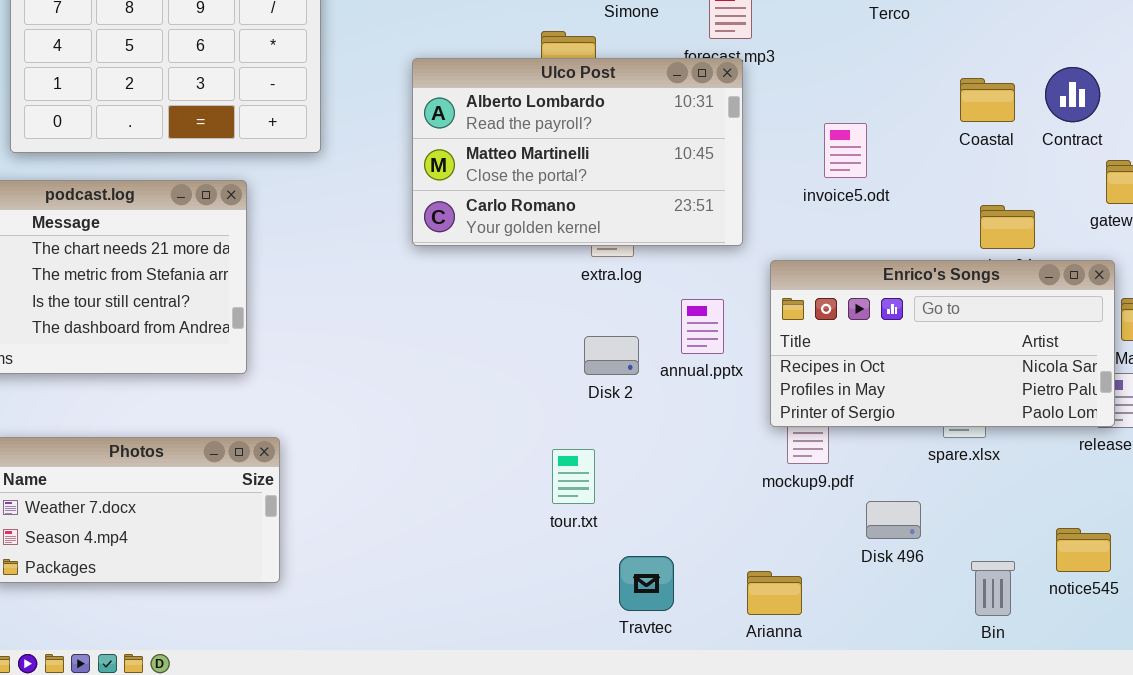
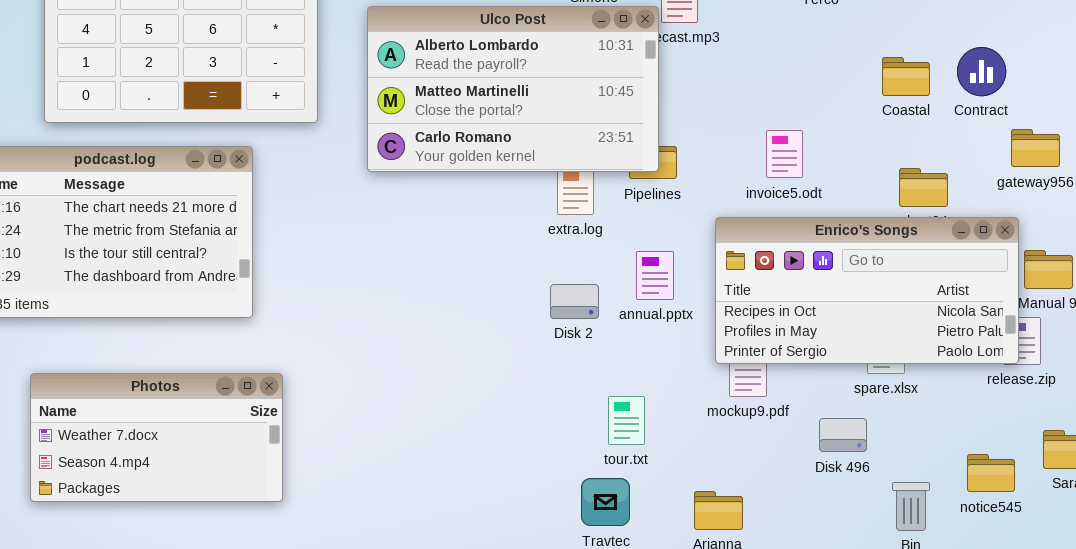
Ulco Post: [412,58,743,246] -> [367,6,659,172], moved
invoice5.odt: [824,123,867,178] -> [766,130,803,178], moved
tour.txt: [552,449,595,504] -> [608,396,645,445], moved
Disk 496: [866,501,921,539] -> [819,418,867,452], moved

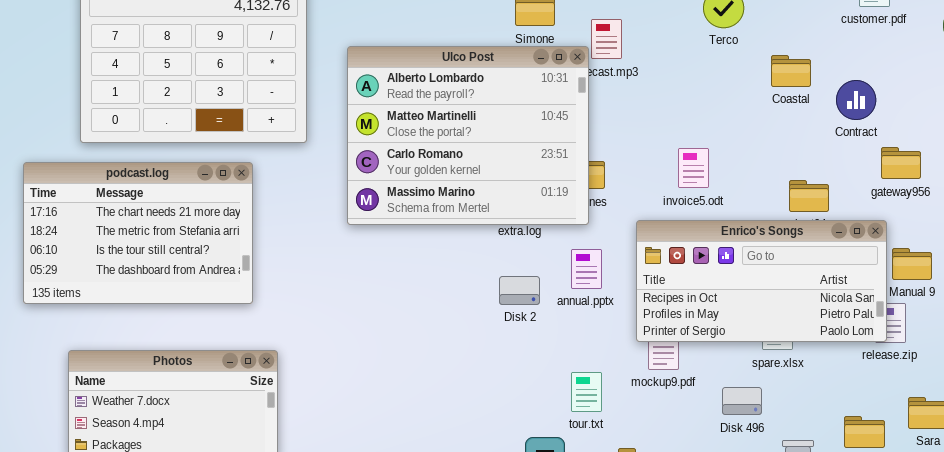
Ulco Post: [367,6,659,172] -> [347,46,589,225], resized
Coastal: [882,57,930,96] -> [771,55,811,87], moved
tour.txt: [608,396,645,445] -> [571,372,602,412], moved

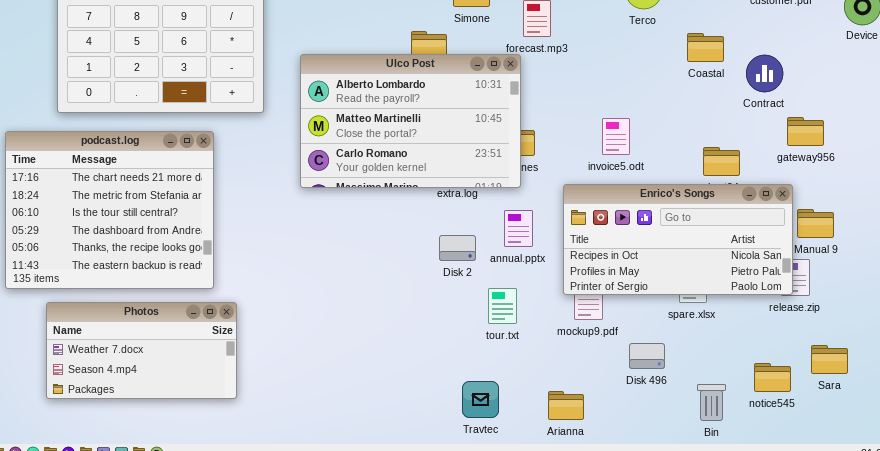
Ulco Post: [347,46,589,225] -> [300,54,521,188], resized
podcast.log: [23,162,253,304] -> [5,131,214,289], resized
tour.txt: [571,372,602,412] -> [488,288,517,324], moved
Disk 496: [722,387,762,415] -> [629,343,665,369], moved

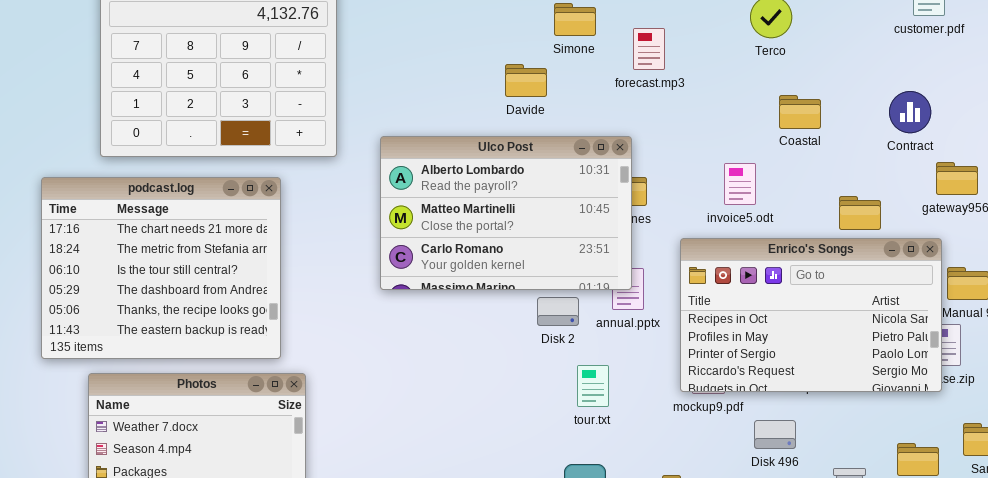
Coastal: [687,33,724,62] -> [779,95,821,129], moved
Ulco Post: [300,54,521,188] -> [380,136,632,290], moved
Enrico's Songs: [563,184,793,295] -> [680,238,942,392], resized
tour.txt: [488,288,517,324] -> [577,365,609,407], moved

